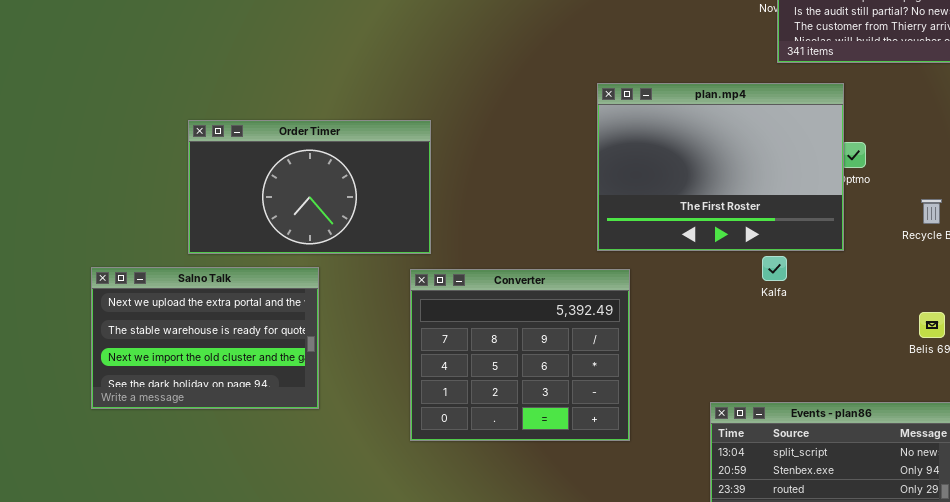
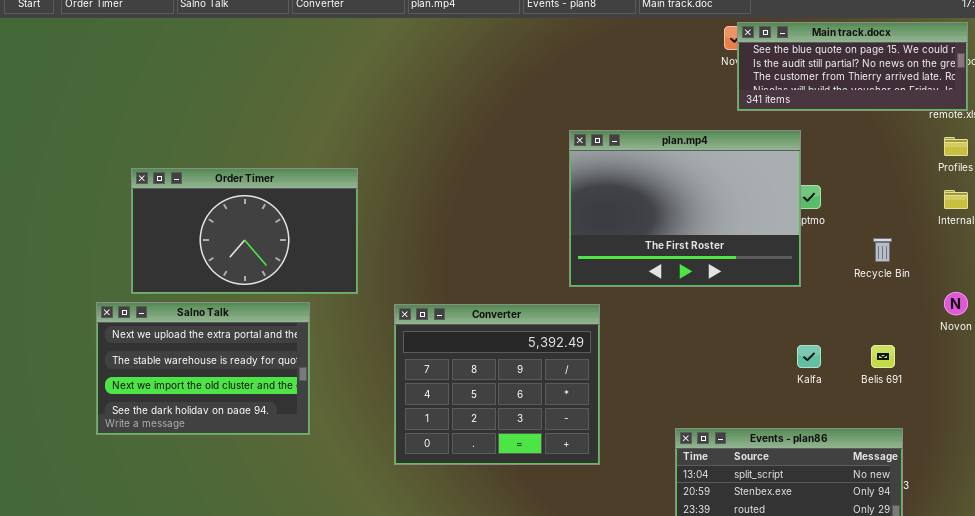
Order Timer: [188,120,431,254] -> [131,168,358,294], moved
Kalfa: [762,256,787,281] -> [797,345,821,368], moved

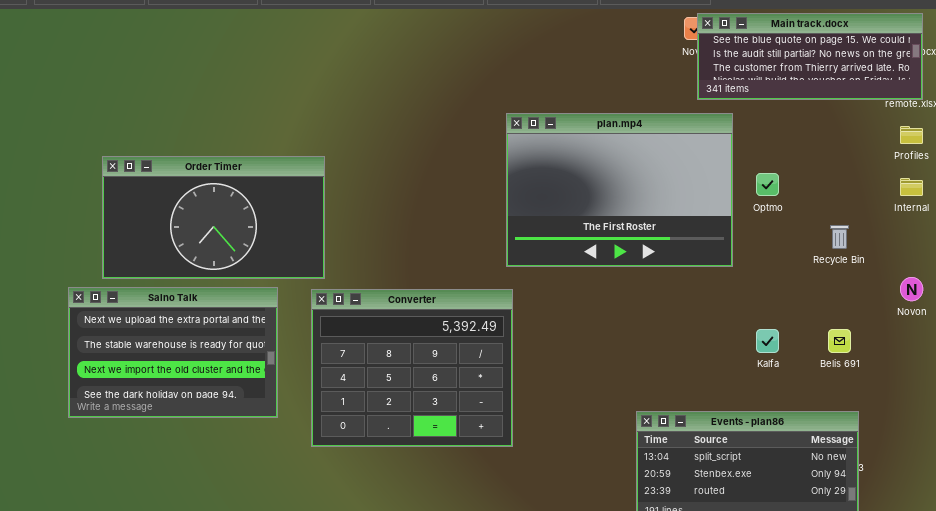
plan.mp4: [569,130,801,287] -> [506,113,733,267], moved
Converter: [394,304,600,465] -> [311,289,513,447], moved

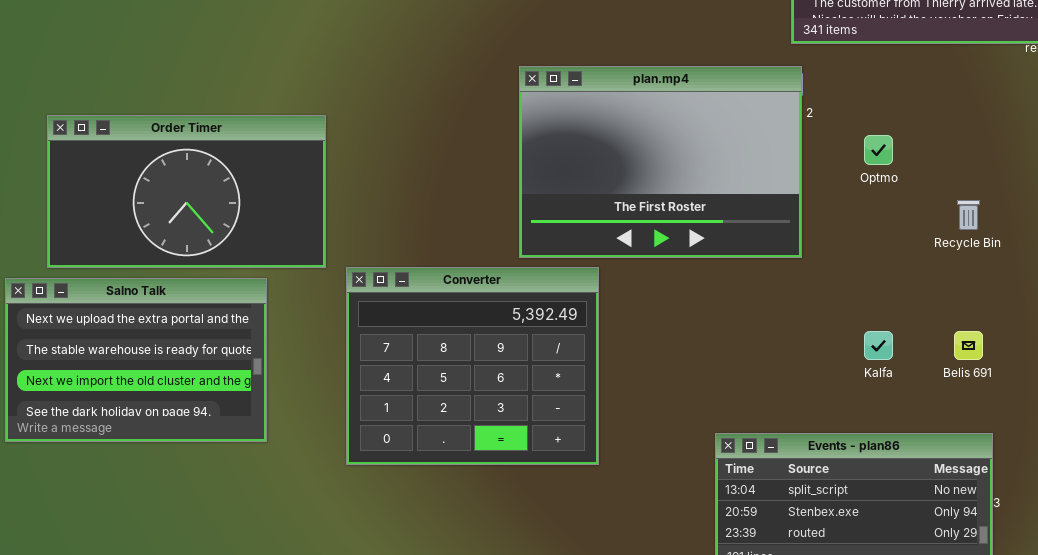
plan.mp4: [506,113,733,267] -> [519,66,802,258], moved
Converter: [311,289,513,447] -> [346,267,599,465], moved

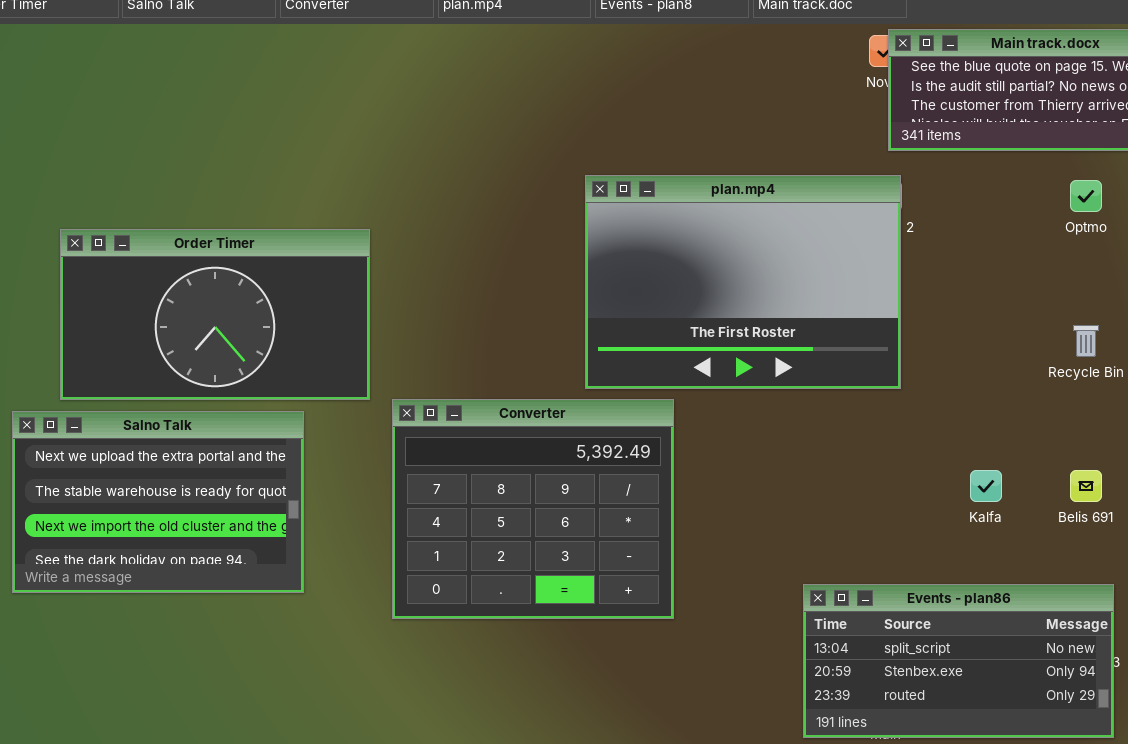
Optmo: [864,135,893,165] -> [1070,180,1102,212], moved

